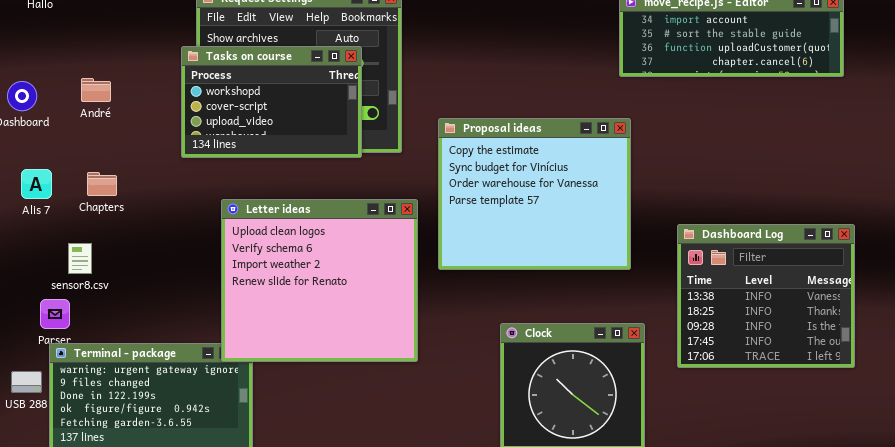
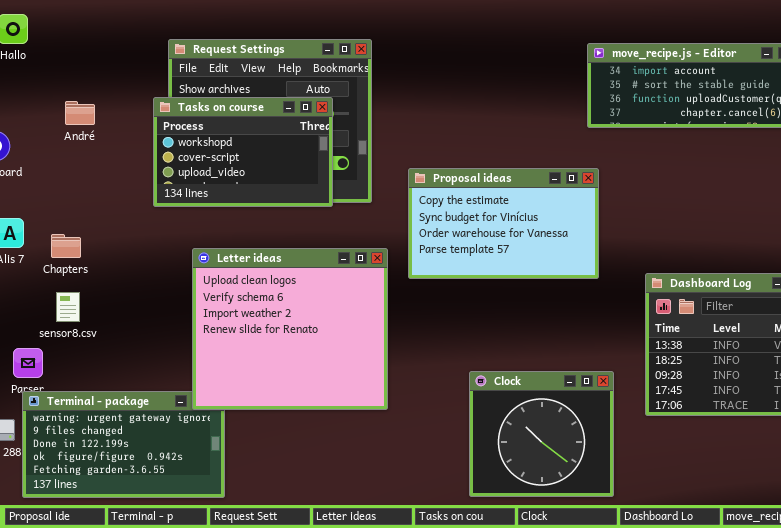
André: [81,78,111,102] -> [65,101,95,125], moved
Proposal ideas: [438,118,631,270] -> [408,168,599,279], resized
Chapters: [87,172,117,196] -> [51,234,81,258], moved
sensor8.csv: [68,243,92,274] -> [56,292,80,322], moved

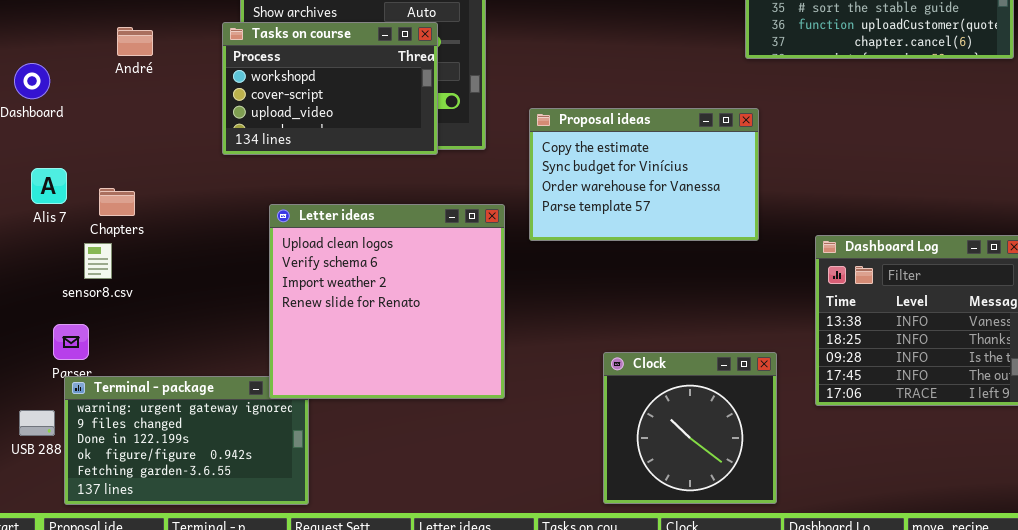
sensor8.csv: [56,292,80,322] -> [84,243,112,279], moved

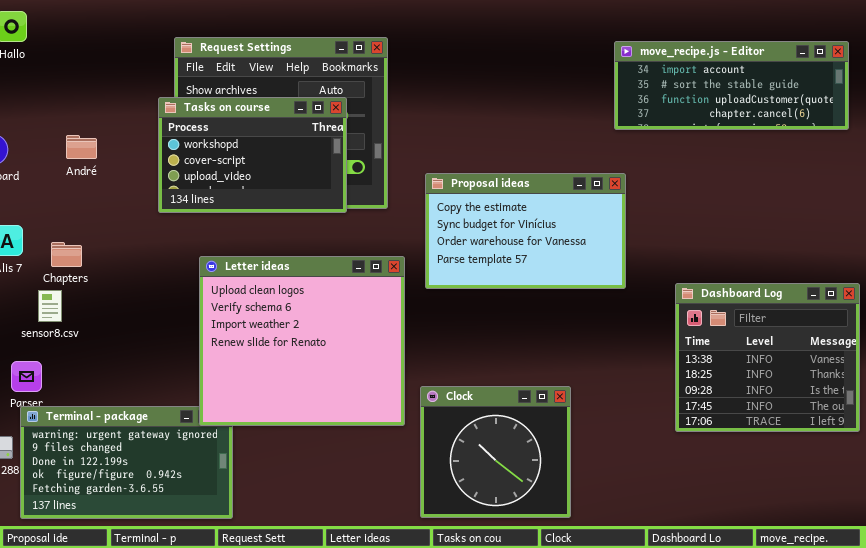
André: [117,27,153,56] -> [66,135,97,159], moved
Clock: [603,352,777,504] -> [420,386,571,518], moved

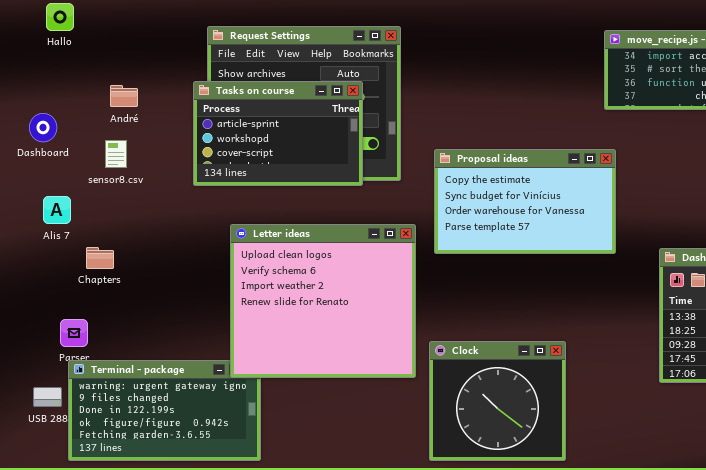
Tasks on course: [158,97,347,213] -> [193,81,363,186], scrolled up 1 row
André: [66,135,97,159] -> [110,85,138,107], moved
Chapters: [51,242,82,267] -> [86,247,114,269], moved
sensor8.csv: [38,290,62,322] -> [105,140,127,168], moved

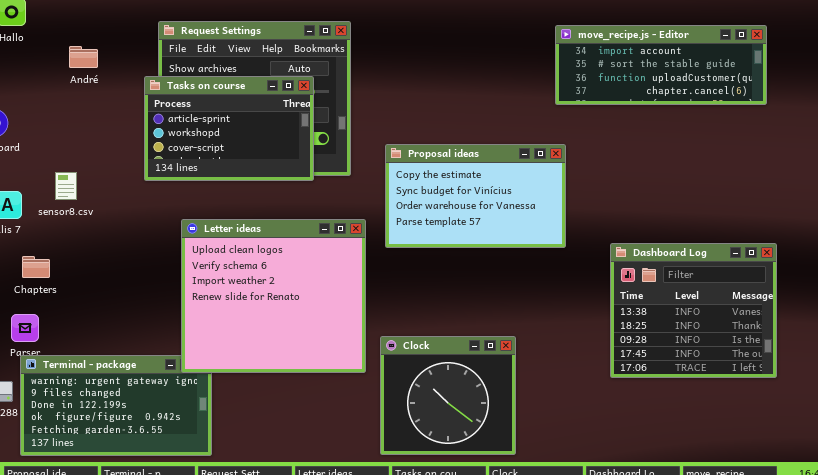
André: [110,85,138,107] -> [69,46,98,68], moved
sensor8.csv: [105,140,127,168] -> [55,172,77,200], moved
Chapters: [86,247,114,269] -> [22,256,50,278], moved

